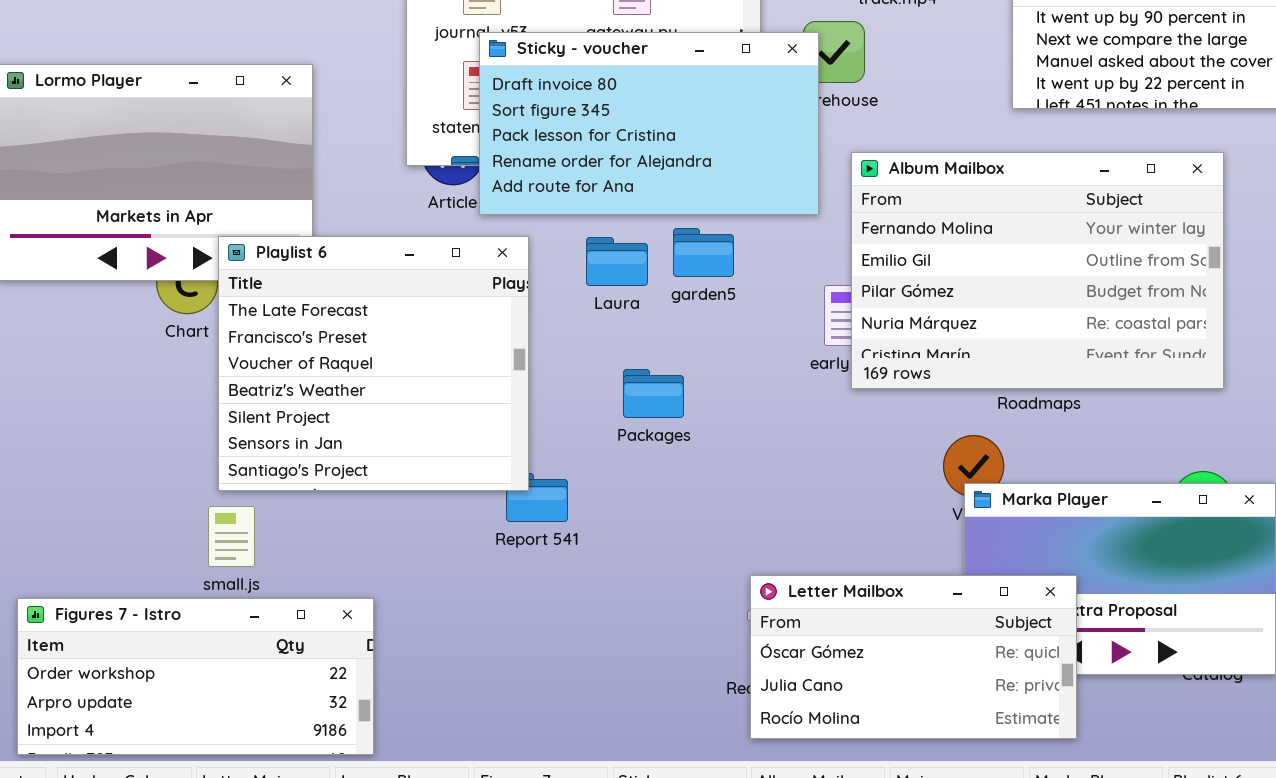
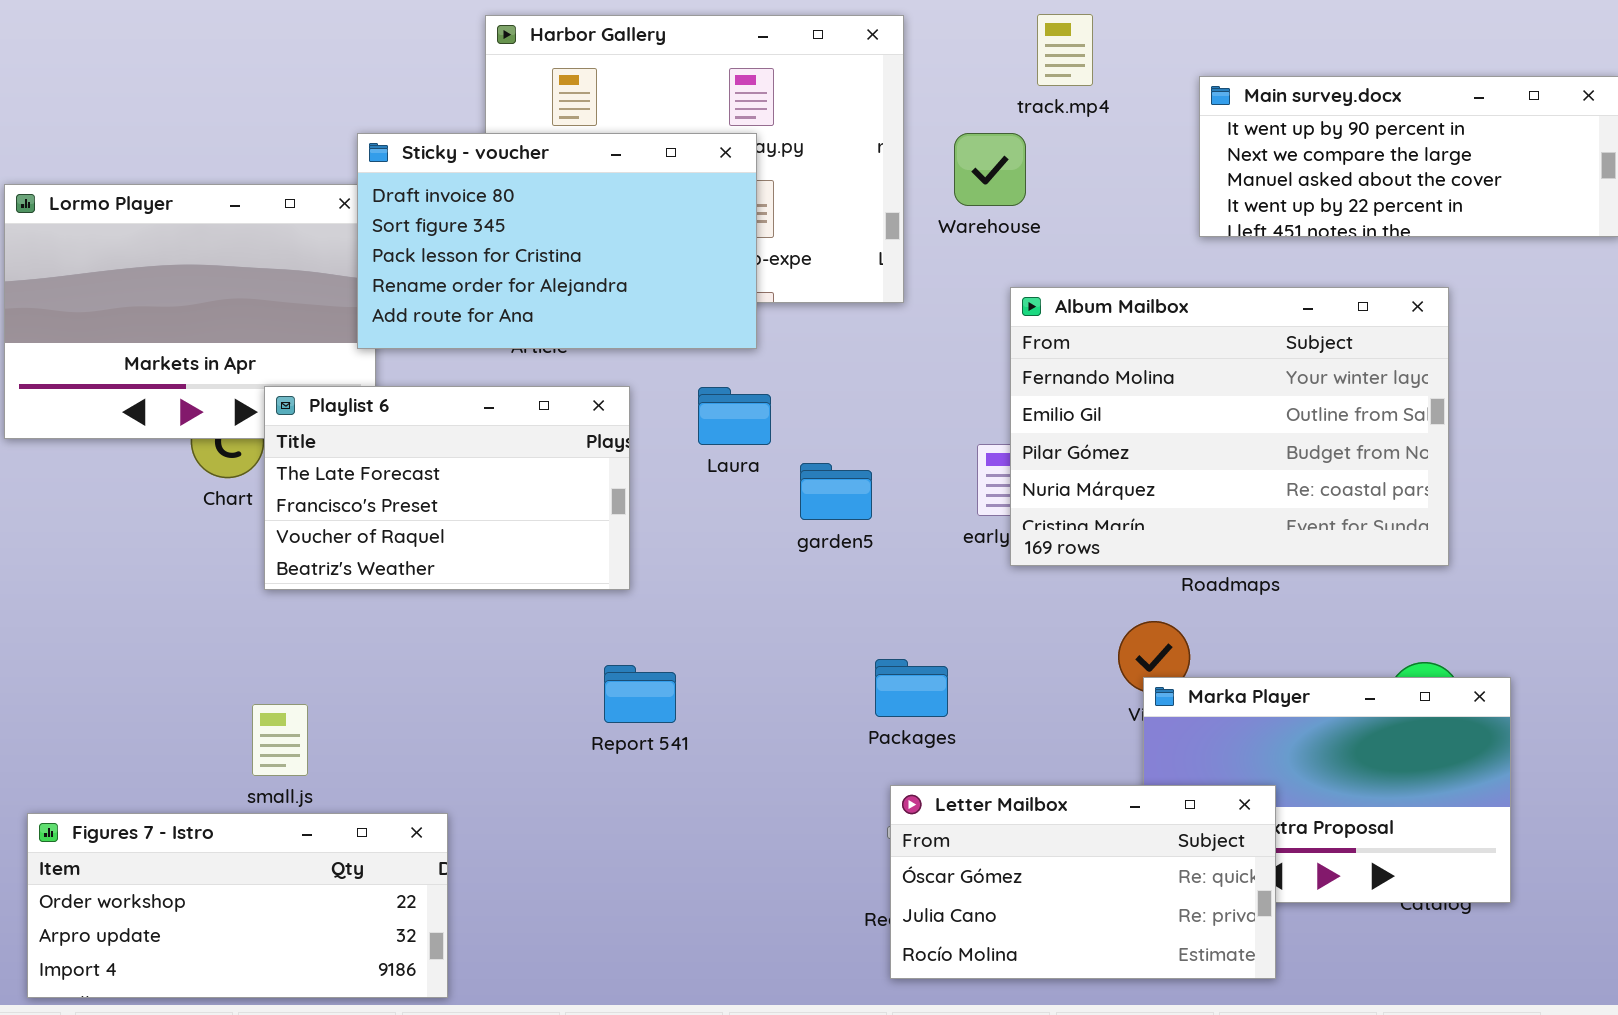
Sticky - voucher: [479,32,819,215] -> [357,133,757,349], moved
garden5: [673,228,734,277] -> [800,463,872,520], moved
Playlist 6: [218,236,529,491] -> [264,386,630,590], resized
Packages: [623,369,684,418] -> [875,659,948,717], moved

